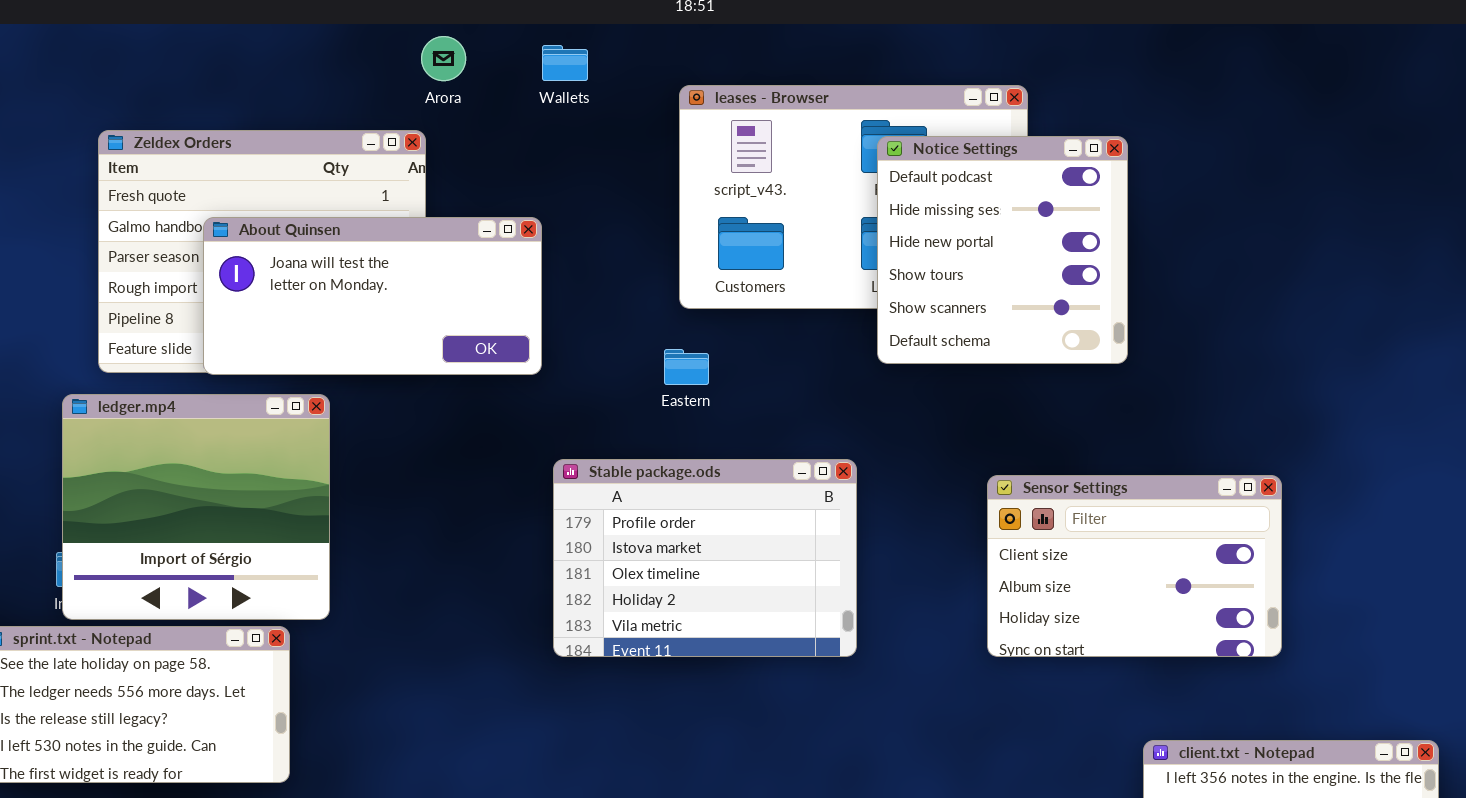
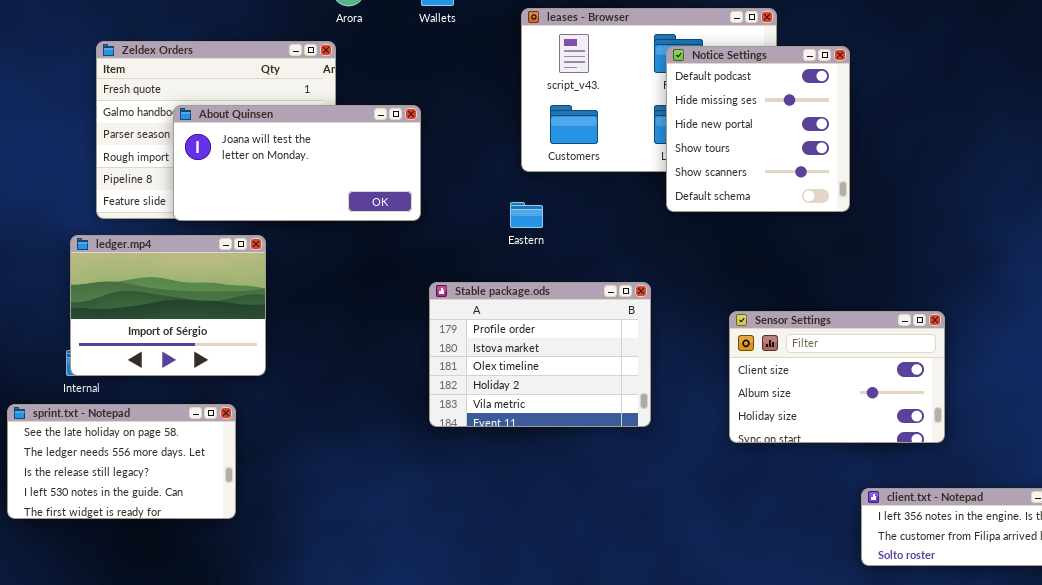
ledger.mp4: [62,394,330,620] -> [70,235,266,376], resized
Sensor Settings: [987,475,1282,657] -> [729,311,945,443], moved

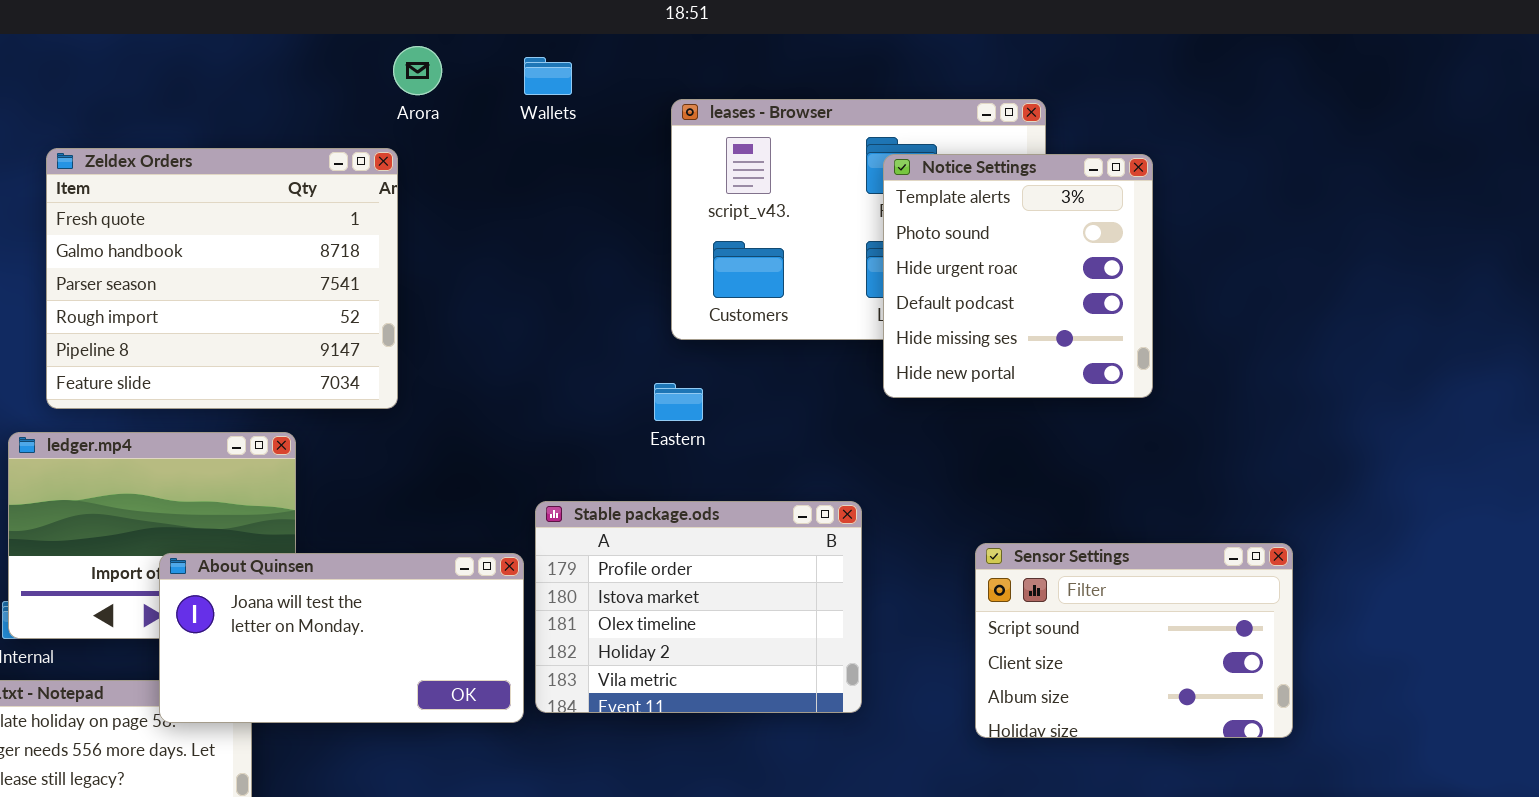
Notice Settings: [666,46,850,212] -> [883,154,1153,398], scrolled up 3 rows
About Quinsen: [173,105,421,221] -> [159,553,524,723], moved
Sensor Settings: [729,311,945,443] -> [975,543,1293,738], scrolled up 1 row

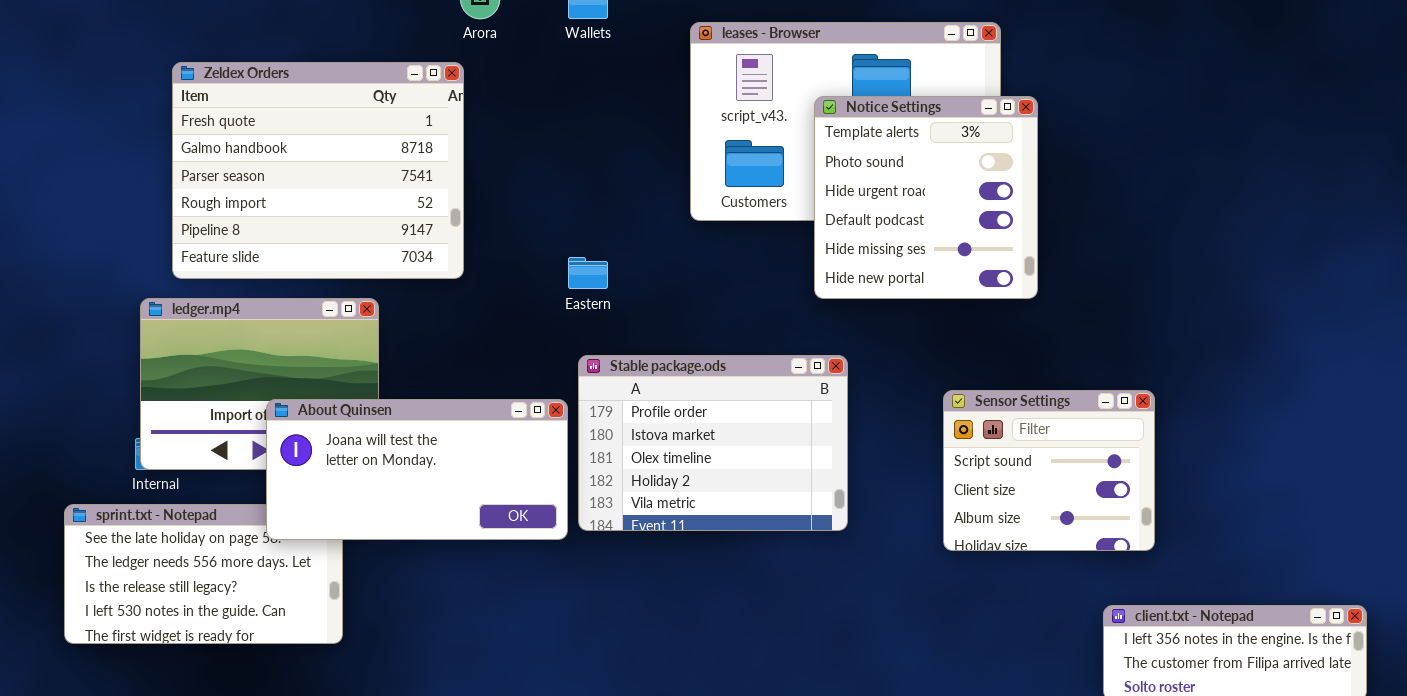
Notice Settings: [883,154,1153,398] -> [814,96,1038,299], moved
Eastern: [654,383,703,421] -> [568,257,608,289], moved
Sensor Settings: [975,543,1293,738] -> [943,390,1155,551], resized

